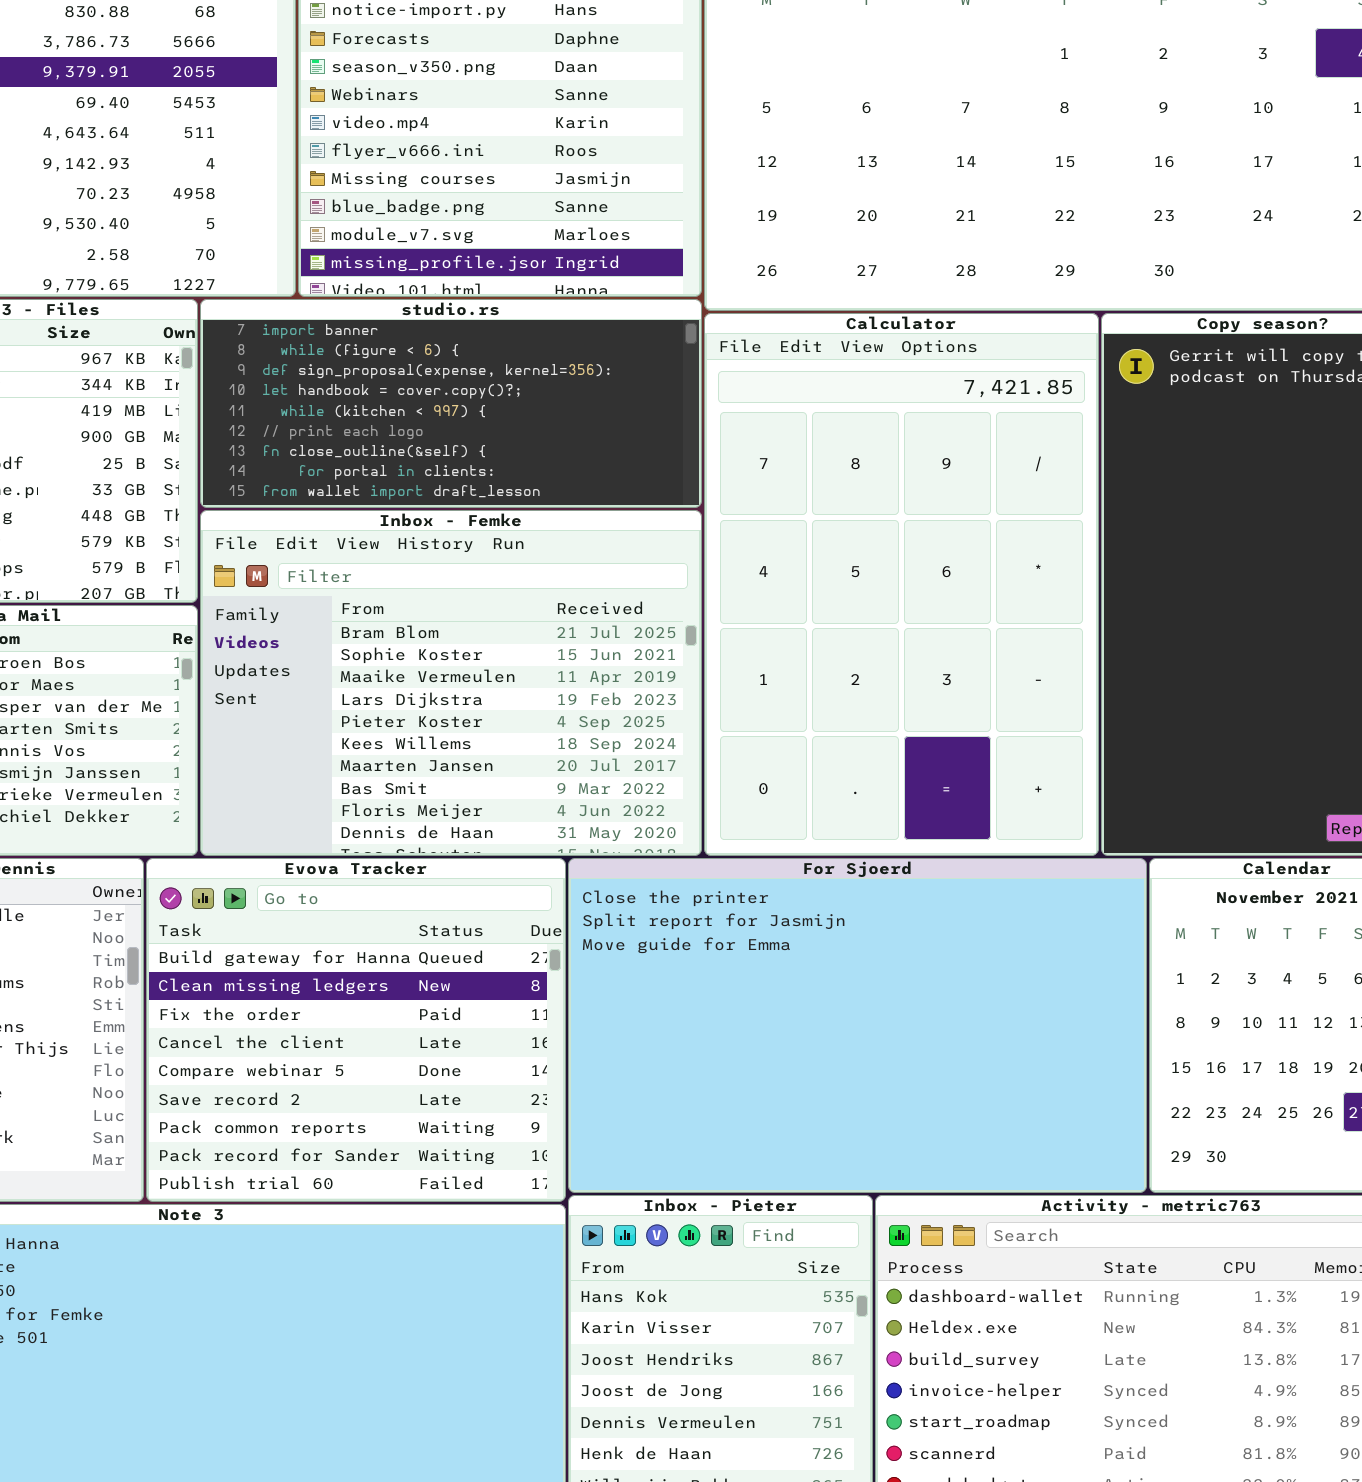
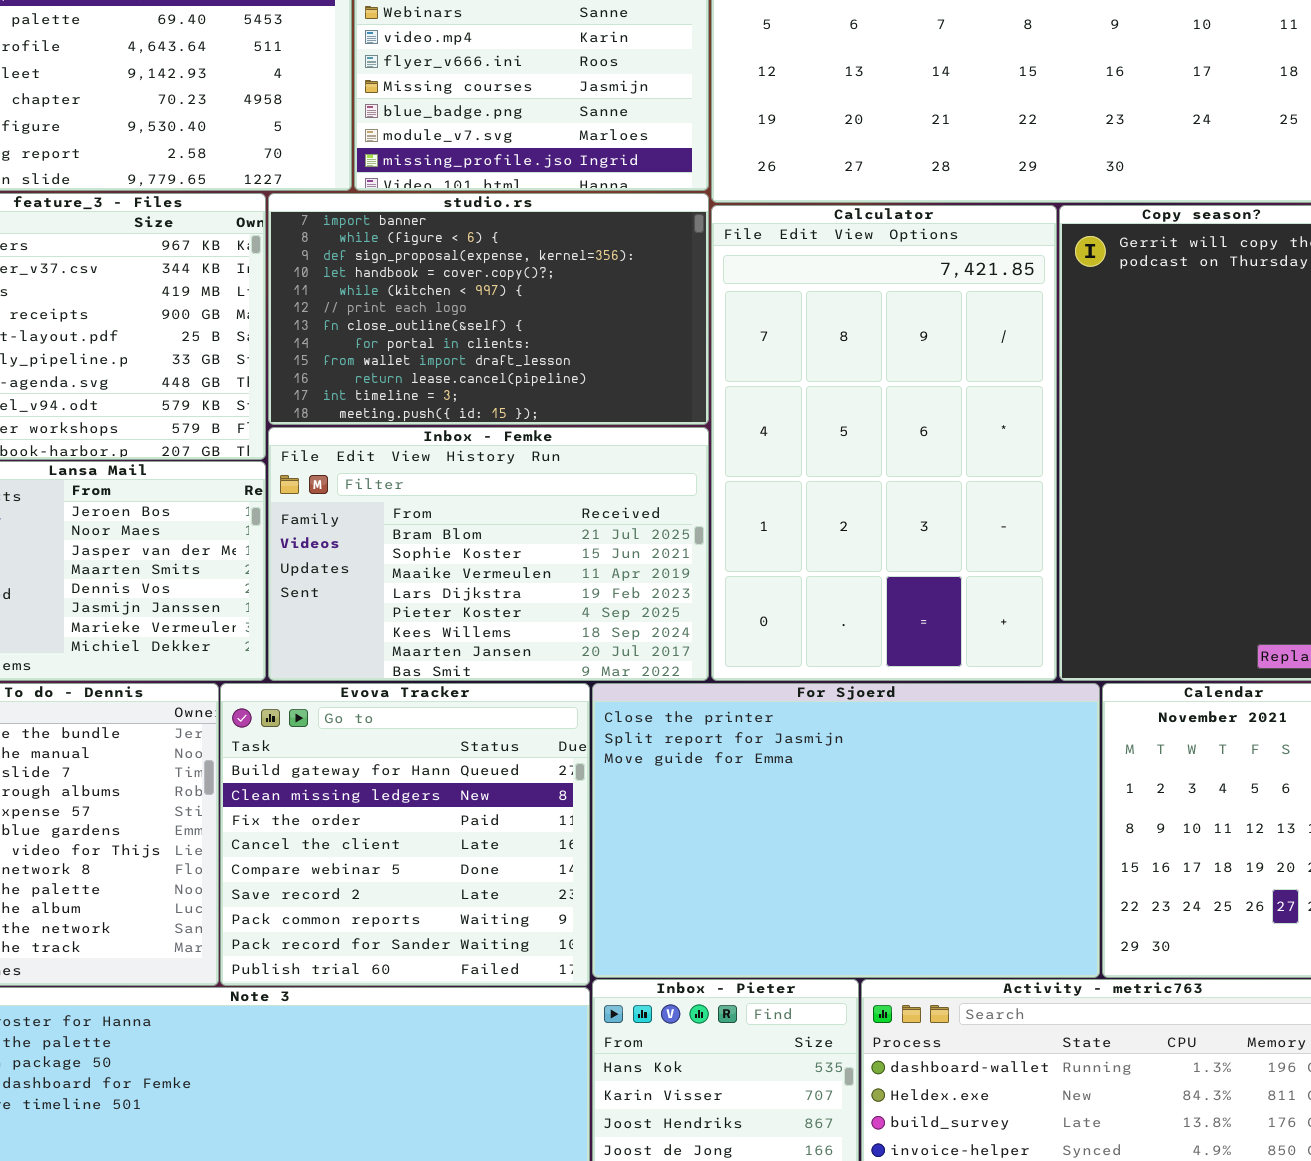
studio.rs: [200,299,702,508] -> [268,193,709,425], resized
Inbox - Femke: [200,510,702,856] -> [268,427,709,681], resized

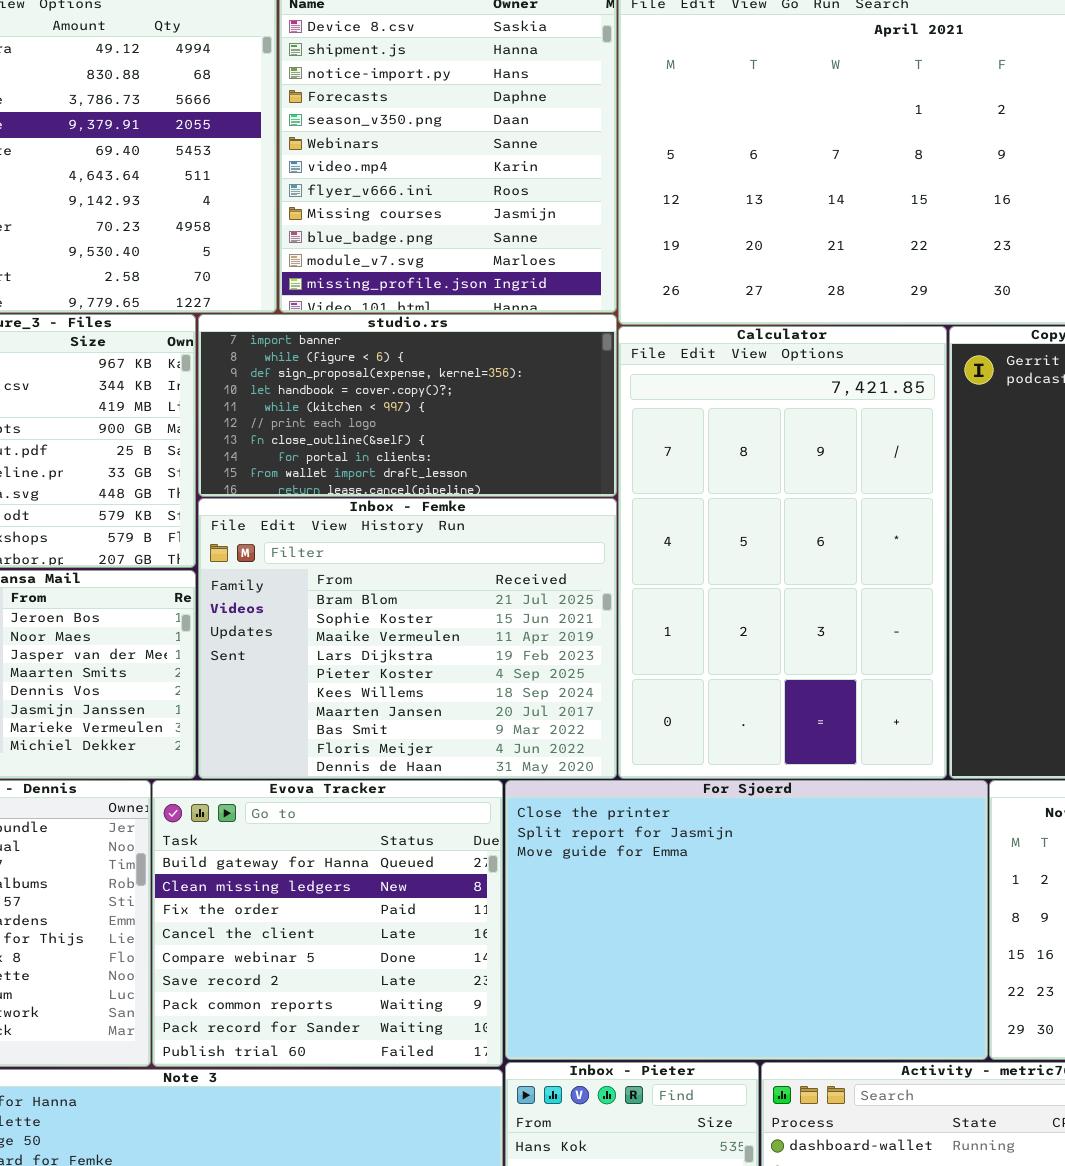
studio.rs: [268,193,709,425] -> [198,314,617,497], resized
Inbox - Femke: [268,427,709,681] -> [198,498,617,779], resized

